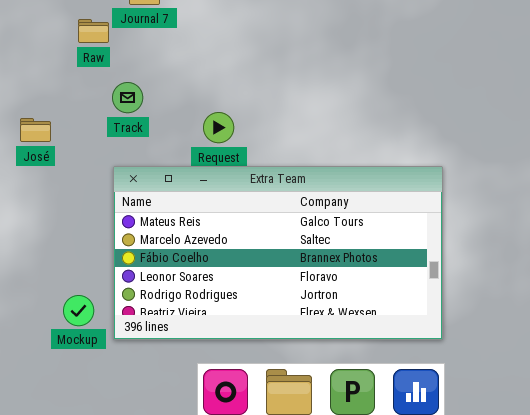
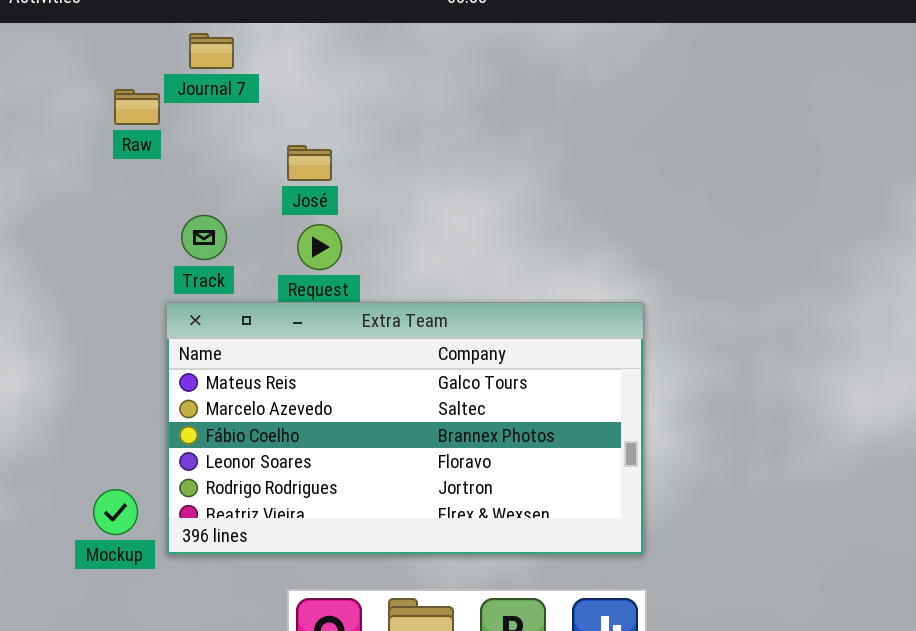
Track: [112,82,143,113] -> [181,215,227,260], moved
José: [20,118,51,142] -> [287,145,332,181], moved

